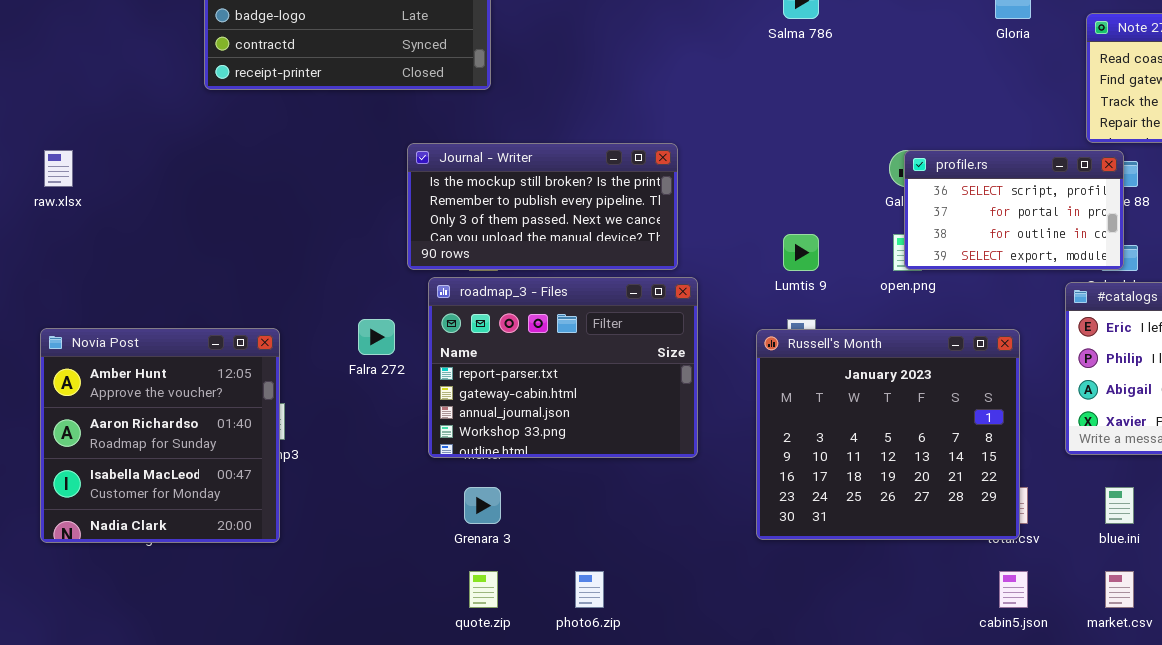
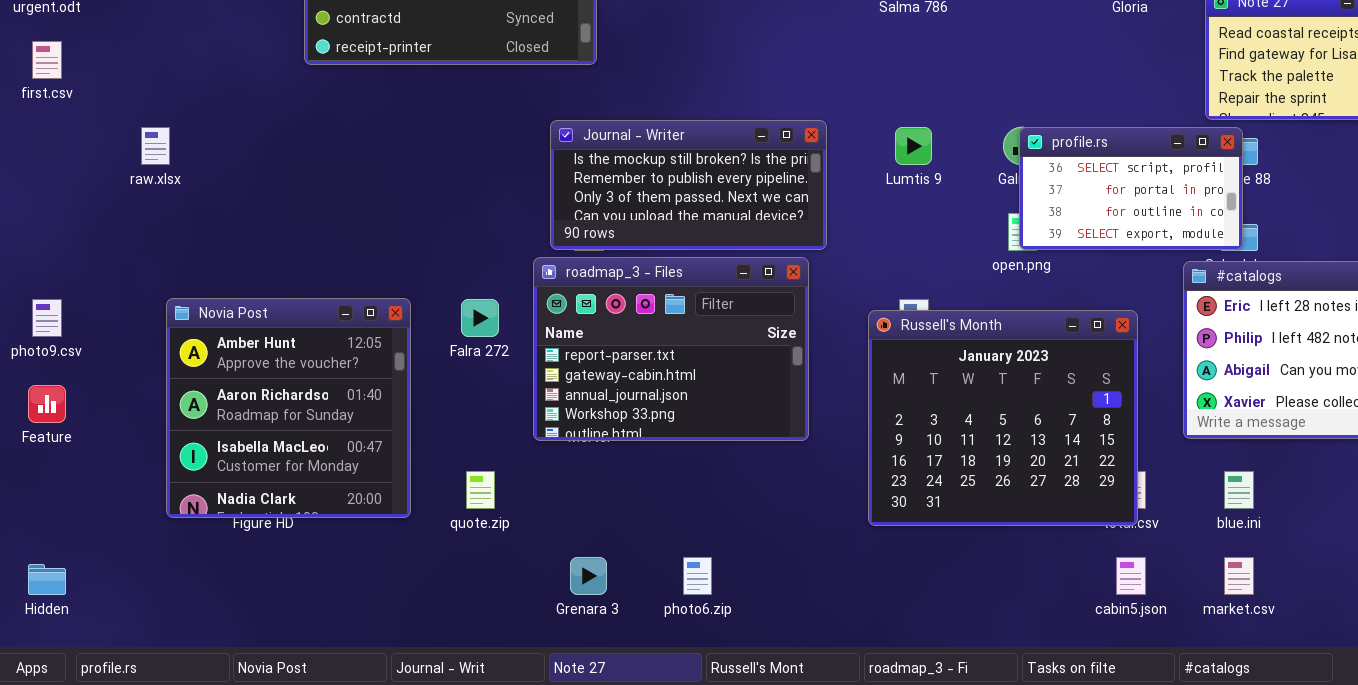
Journal - Writer: [407,143,678,270] -> [550,120,827,250], moved
Lumtis 9: [783,234,819,271] -> [895,127,932,165], moved
Novia Post: [40,328,280,543] -> [166,298,411,518], moved
Grenara 3: [464,487,501,524] -> [570,557,607,595], moved
quote.zip: [469,571,498,608] -> [466,471,495,509], moved

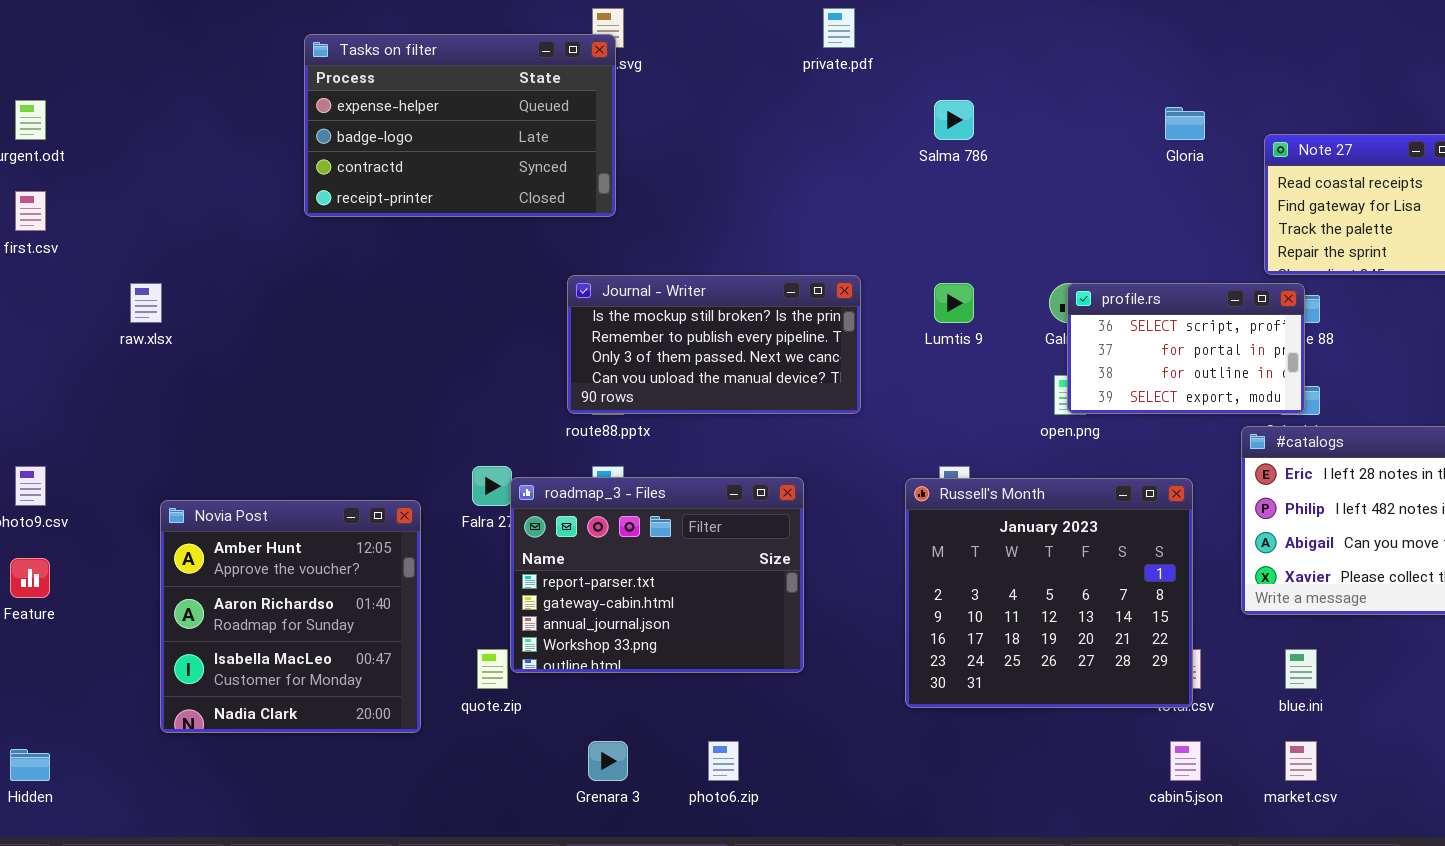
roadmap_3 - Files: [533,257,809,441] -> [510,477,804,673], moved
Novia Post: [166,298,411,518] -> [160,500,421,733], moved

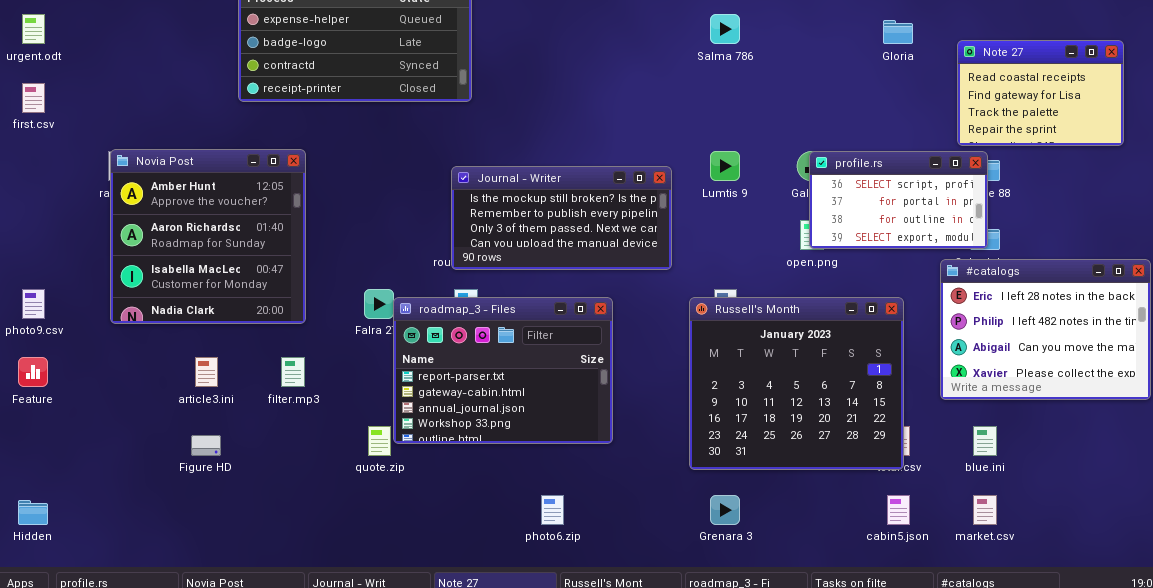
Journal - Writer: [567,275,861,414] -> [451,166,672,270], moved
Novia Post: [160,500,421,733] -> [110,149,306,324], moved
Grenara 3: [588,741,628,781] -> [710,495,740,525], moved

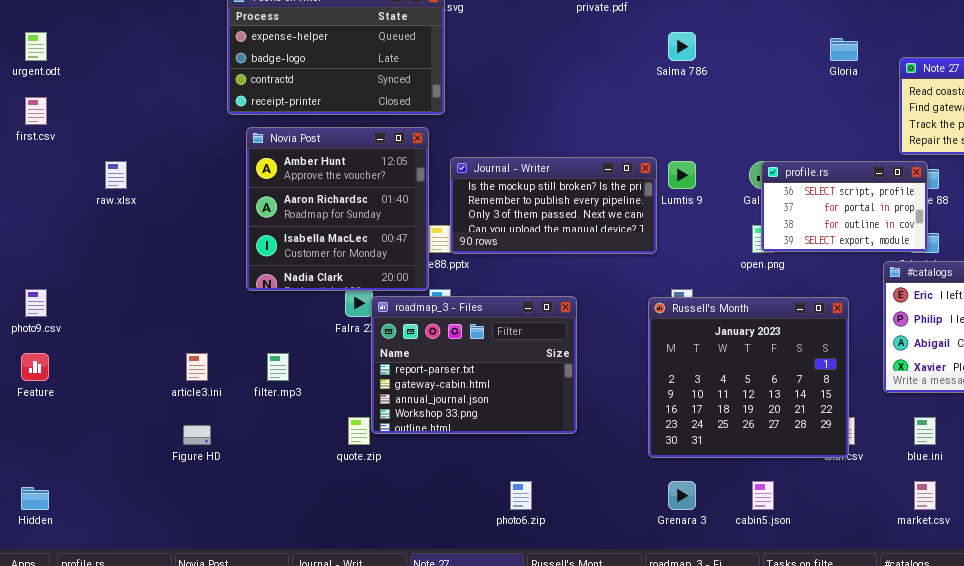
Novia Post: [110,149,306,324] -> [246,127,429,291], moved
Journal - Writer: [451,166,672,270] -> [450,157,657,254], moved
cabin5.json: [887,495,910,525] -> [752,481,774,510], moved

